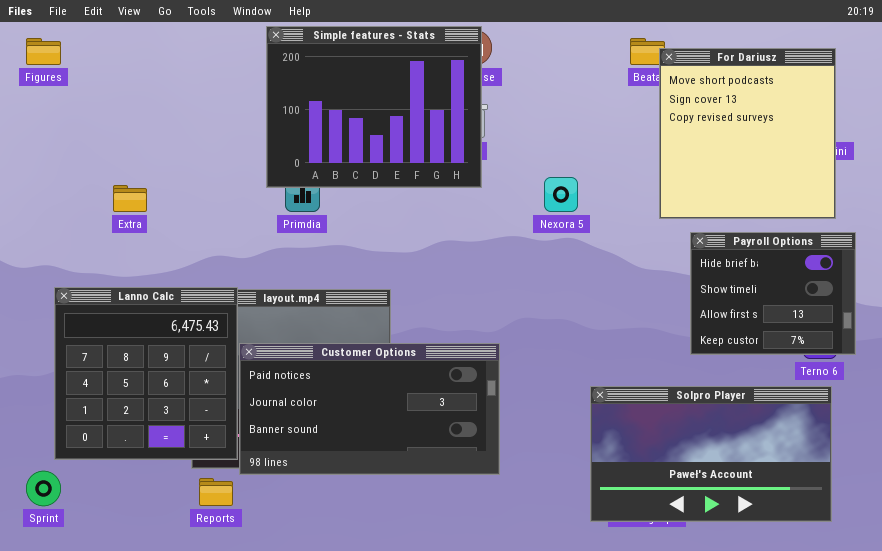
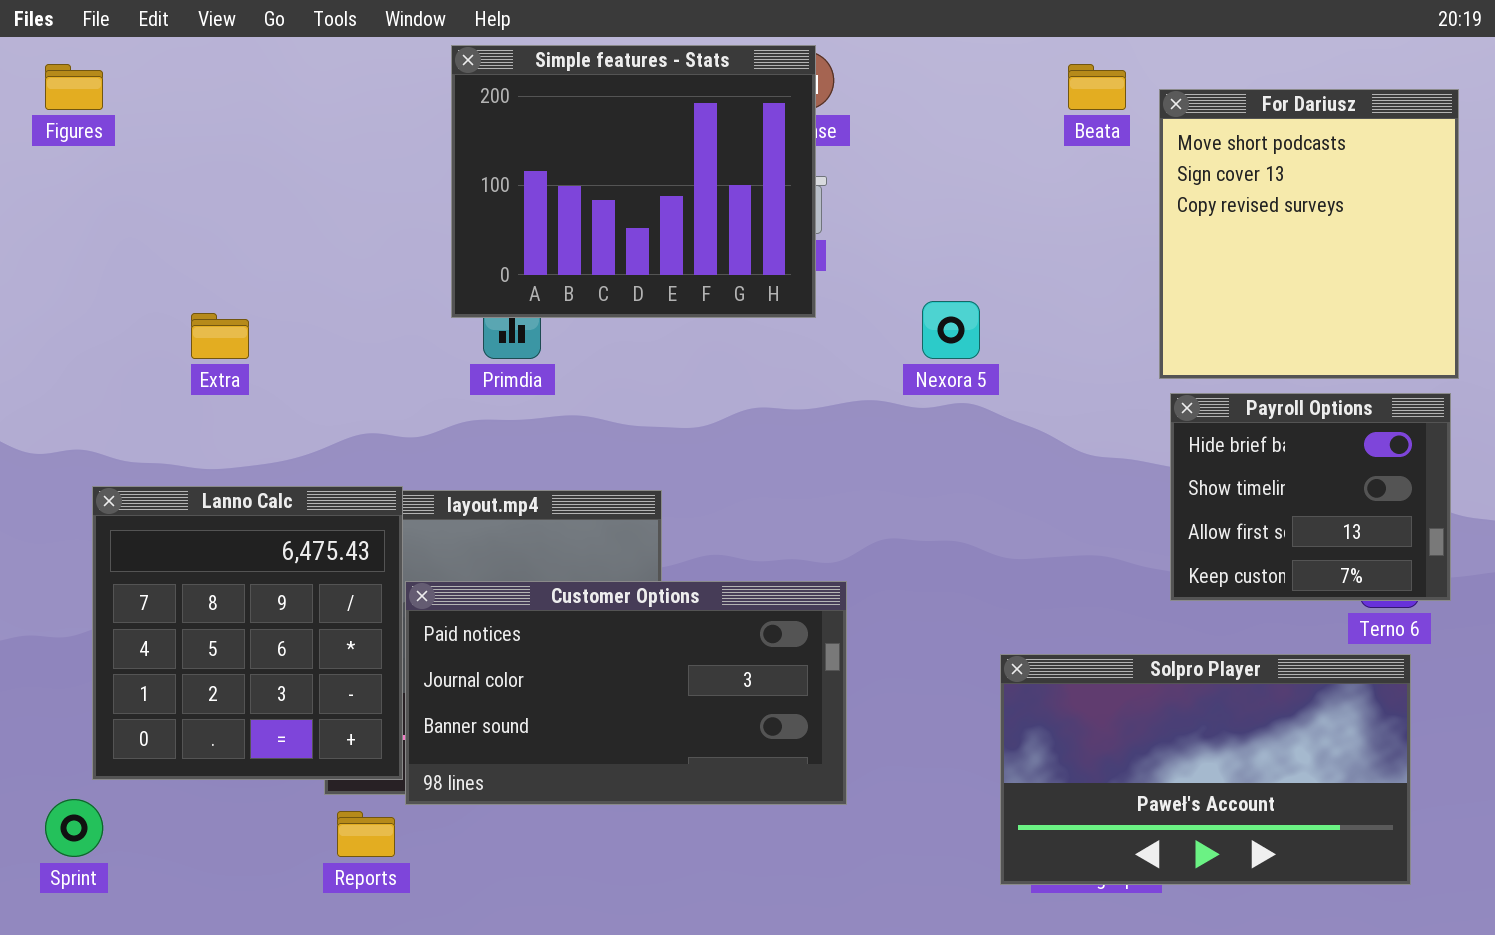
For Dariusz: [659,48,836,219] -> [1159,89,1459,379], moved

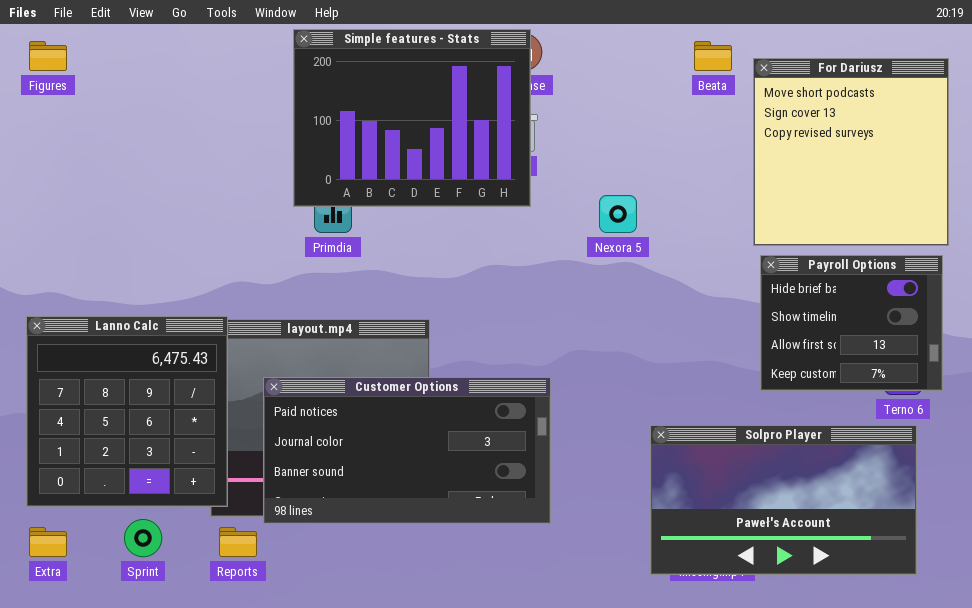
Extra: [191,313,249,359] -> [29,527,67,557], moved
Lanno Calc: [92,486,403,780] -> [26,316,228,507], moved
Sprint: [45,799,103,857] -> [124,519,162,557], moved

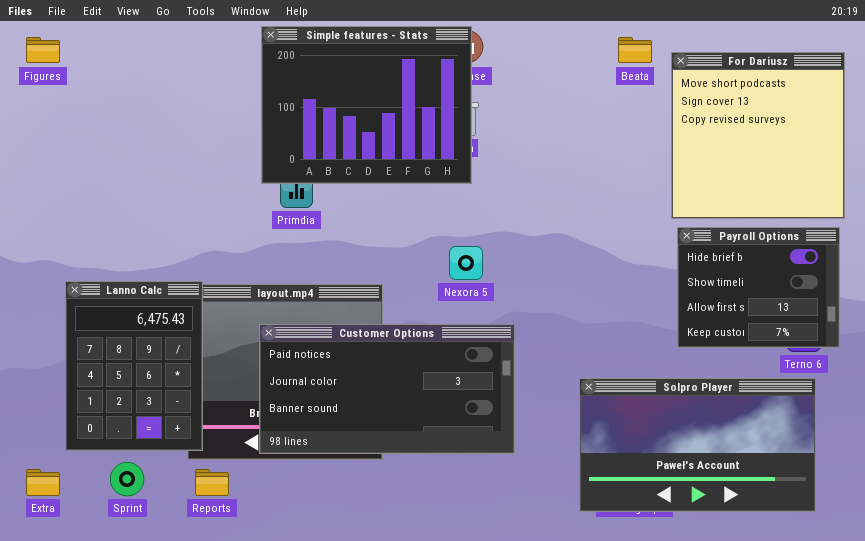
Nexora 5: [599,195,637,233] -> [449,246,483,280], moved
Lanno Calc: [26,316,228,507] -> [65,281,203,451], resized
Customer Options: [263,377,551,524] -> [259,324,515,454], moved

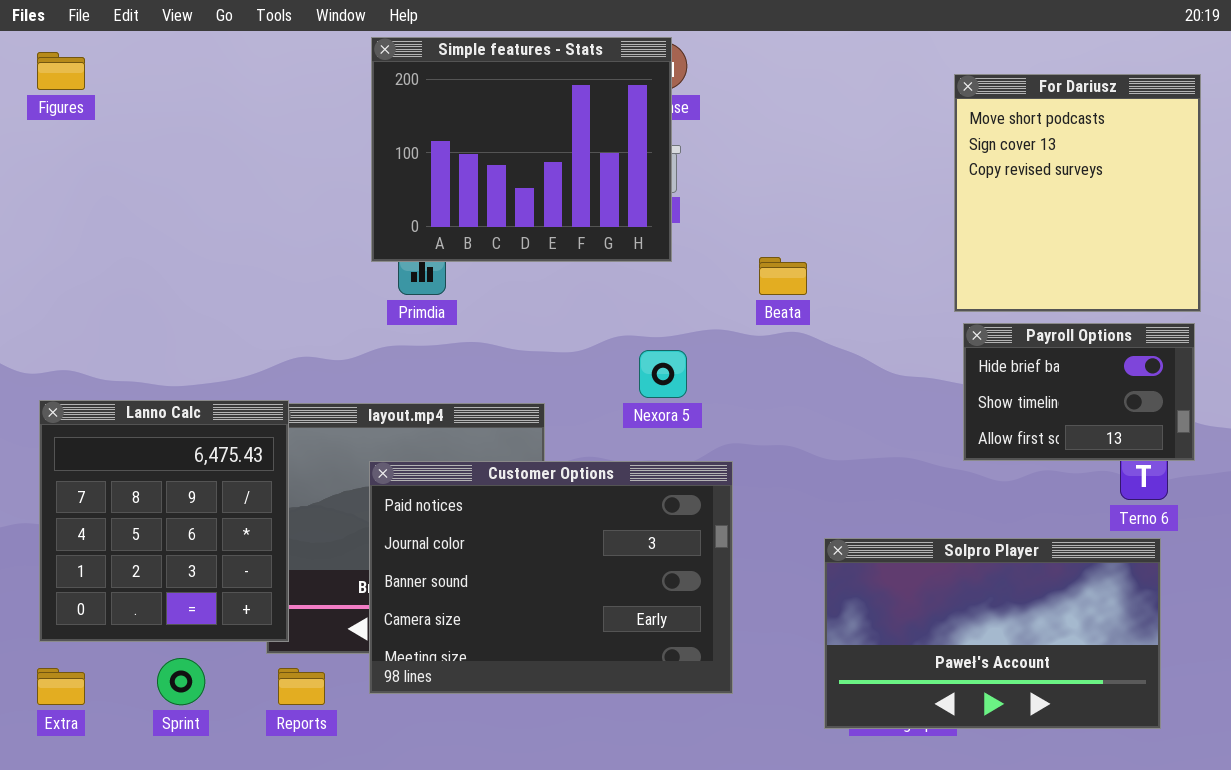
Beata: [618,37,652,63] -> [759,257,807,295], moved
Payroll Options: [677,227,840,348] -> [963,323,1195,461], resized
Lanno Calc: [65,281,203,451] -> [39,400,289,642], resized
Customer Options: [259,324,515,454] -> [369,461,733,694], resized

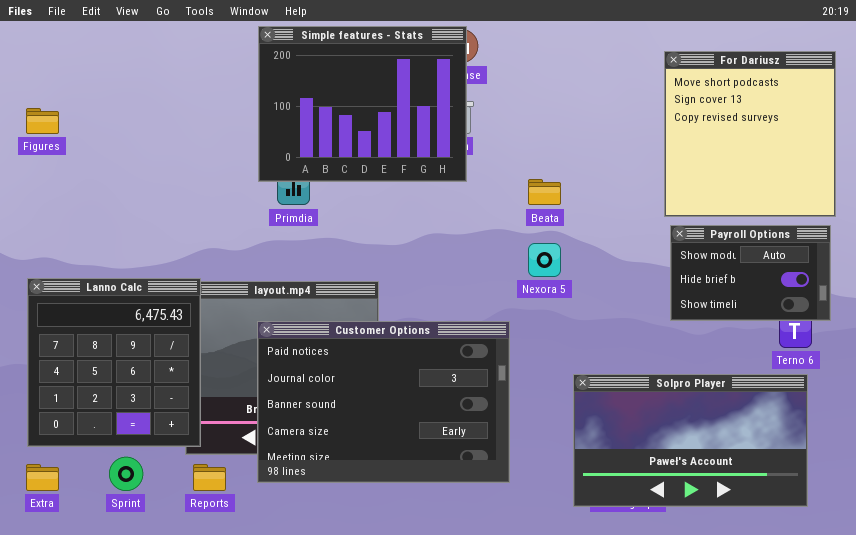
Figures: [37,52,85,90] -> [26,108,59,134], moved
Payroll Options: [963,323,1195,461] -> [670,225,831,321], scrolled up 1 row
Nexora 5: [639,350,687,398] -> [528,243,561,277], moved

